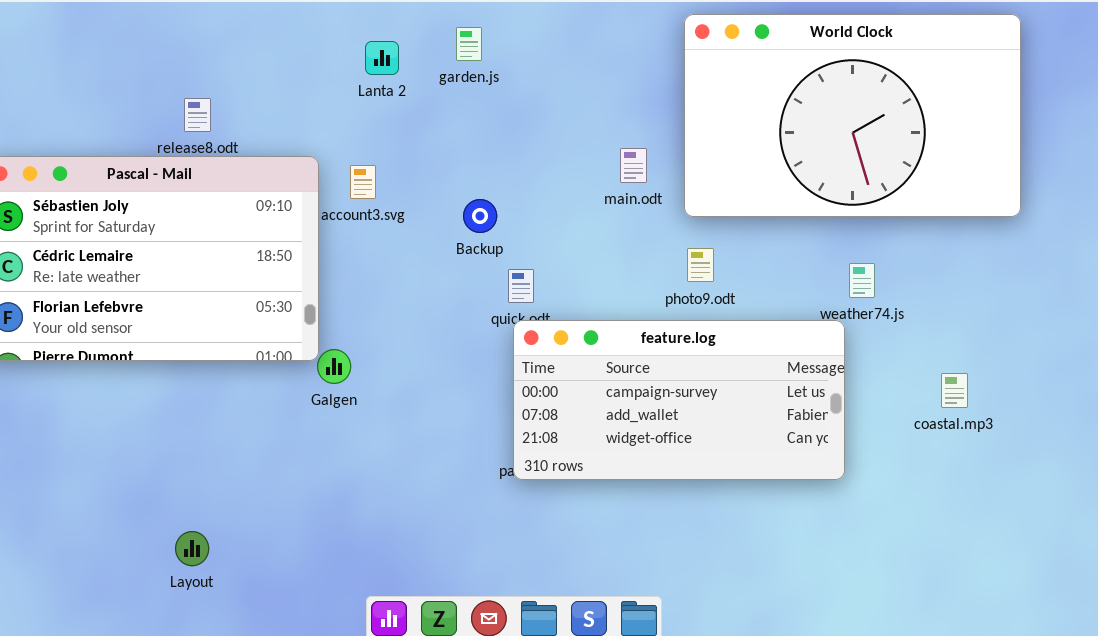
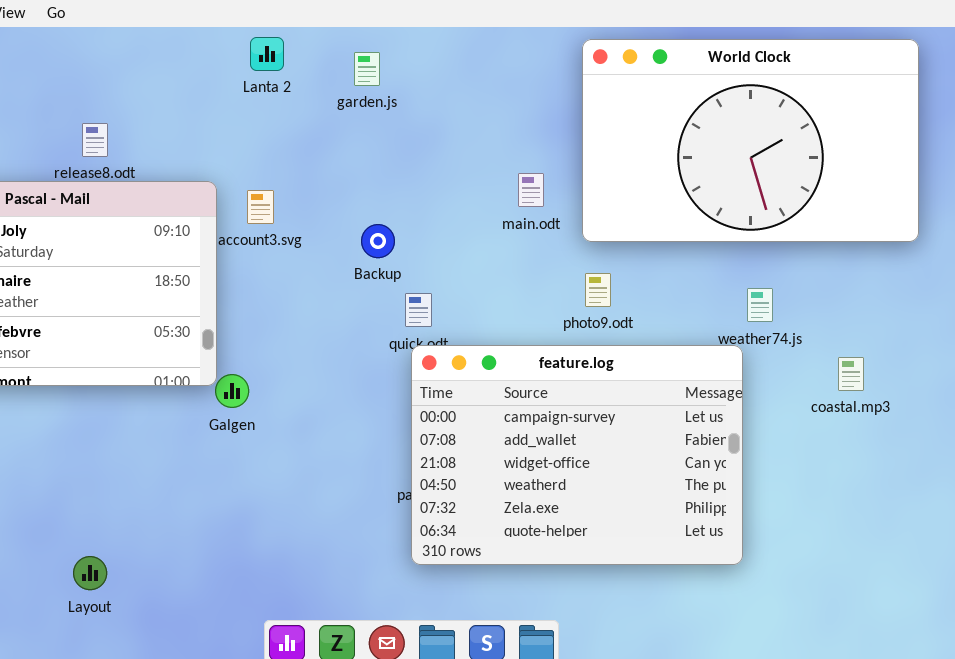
Lanta 2: [365,41,399,75] -> [250,37,284,71], moved
feature.log: [513,320,845,480] -> [411,345,743,565], resized
coastal.mp3: [941,373,968,408] -> [838,357,864,391], moved

